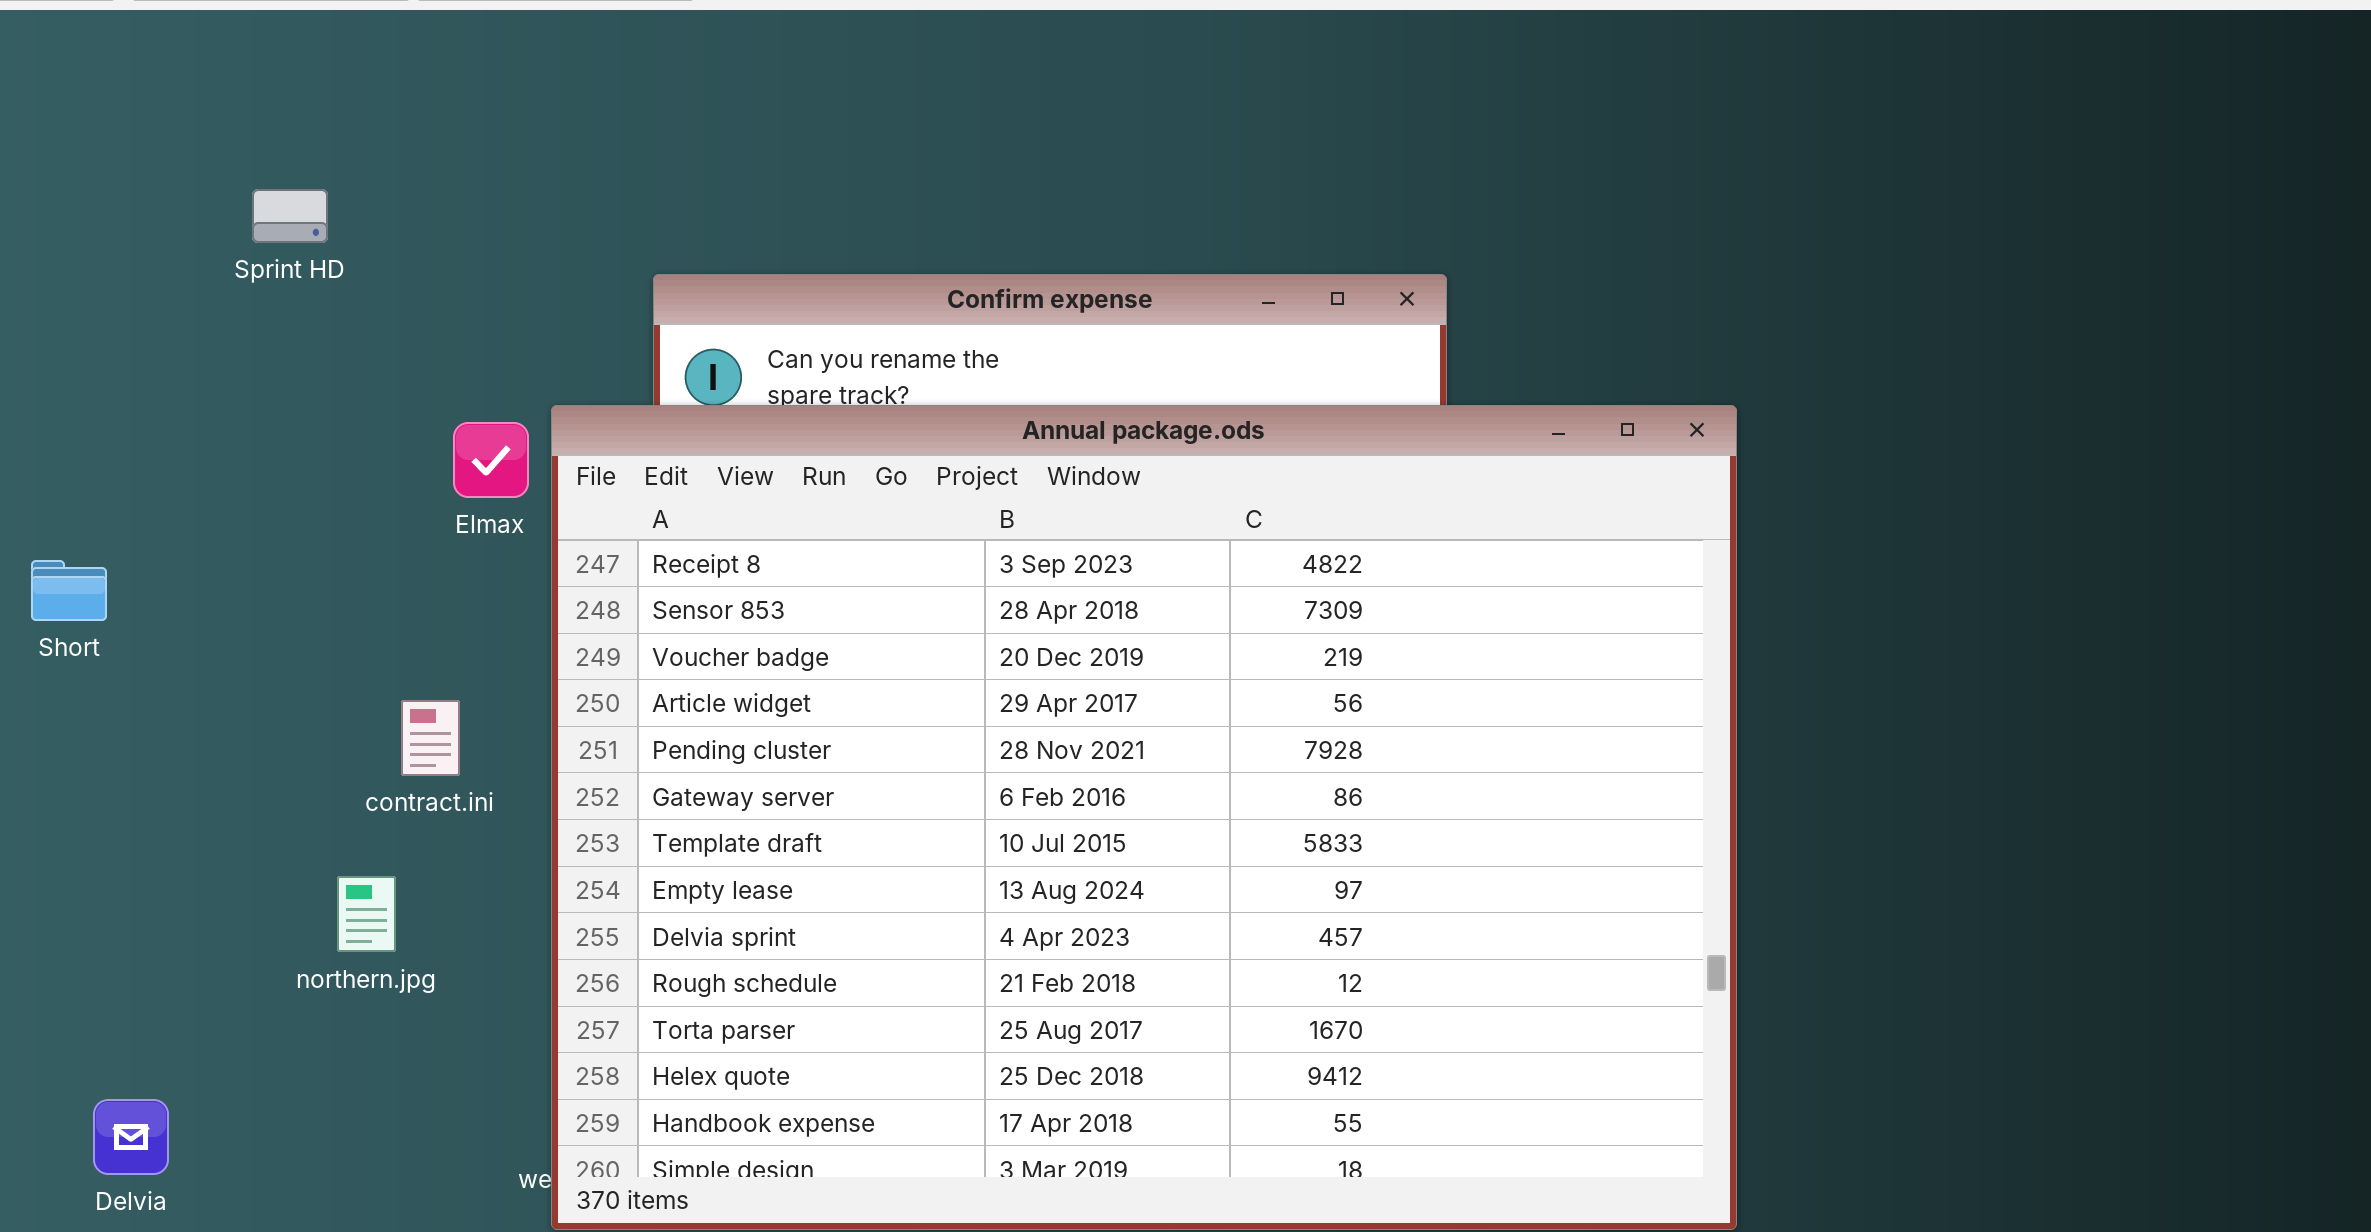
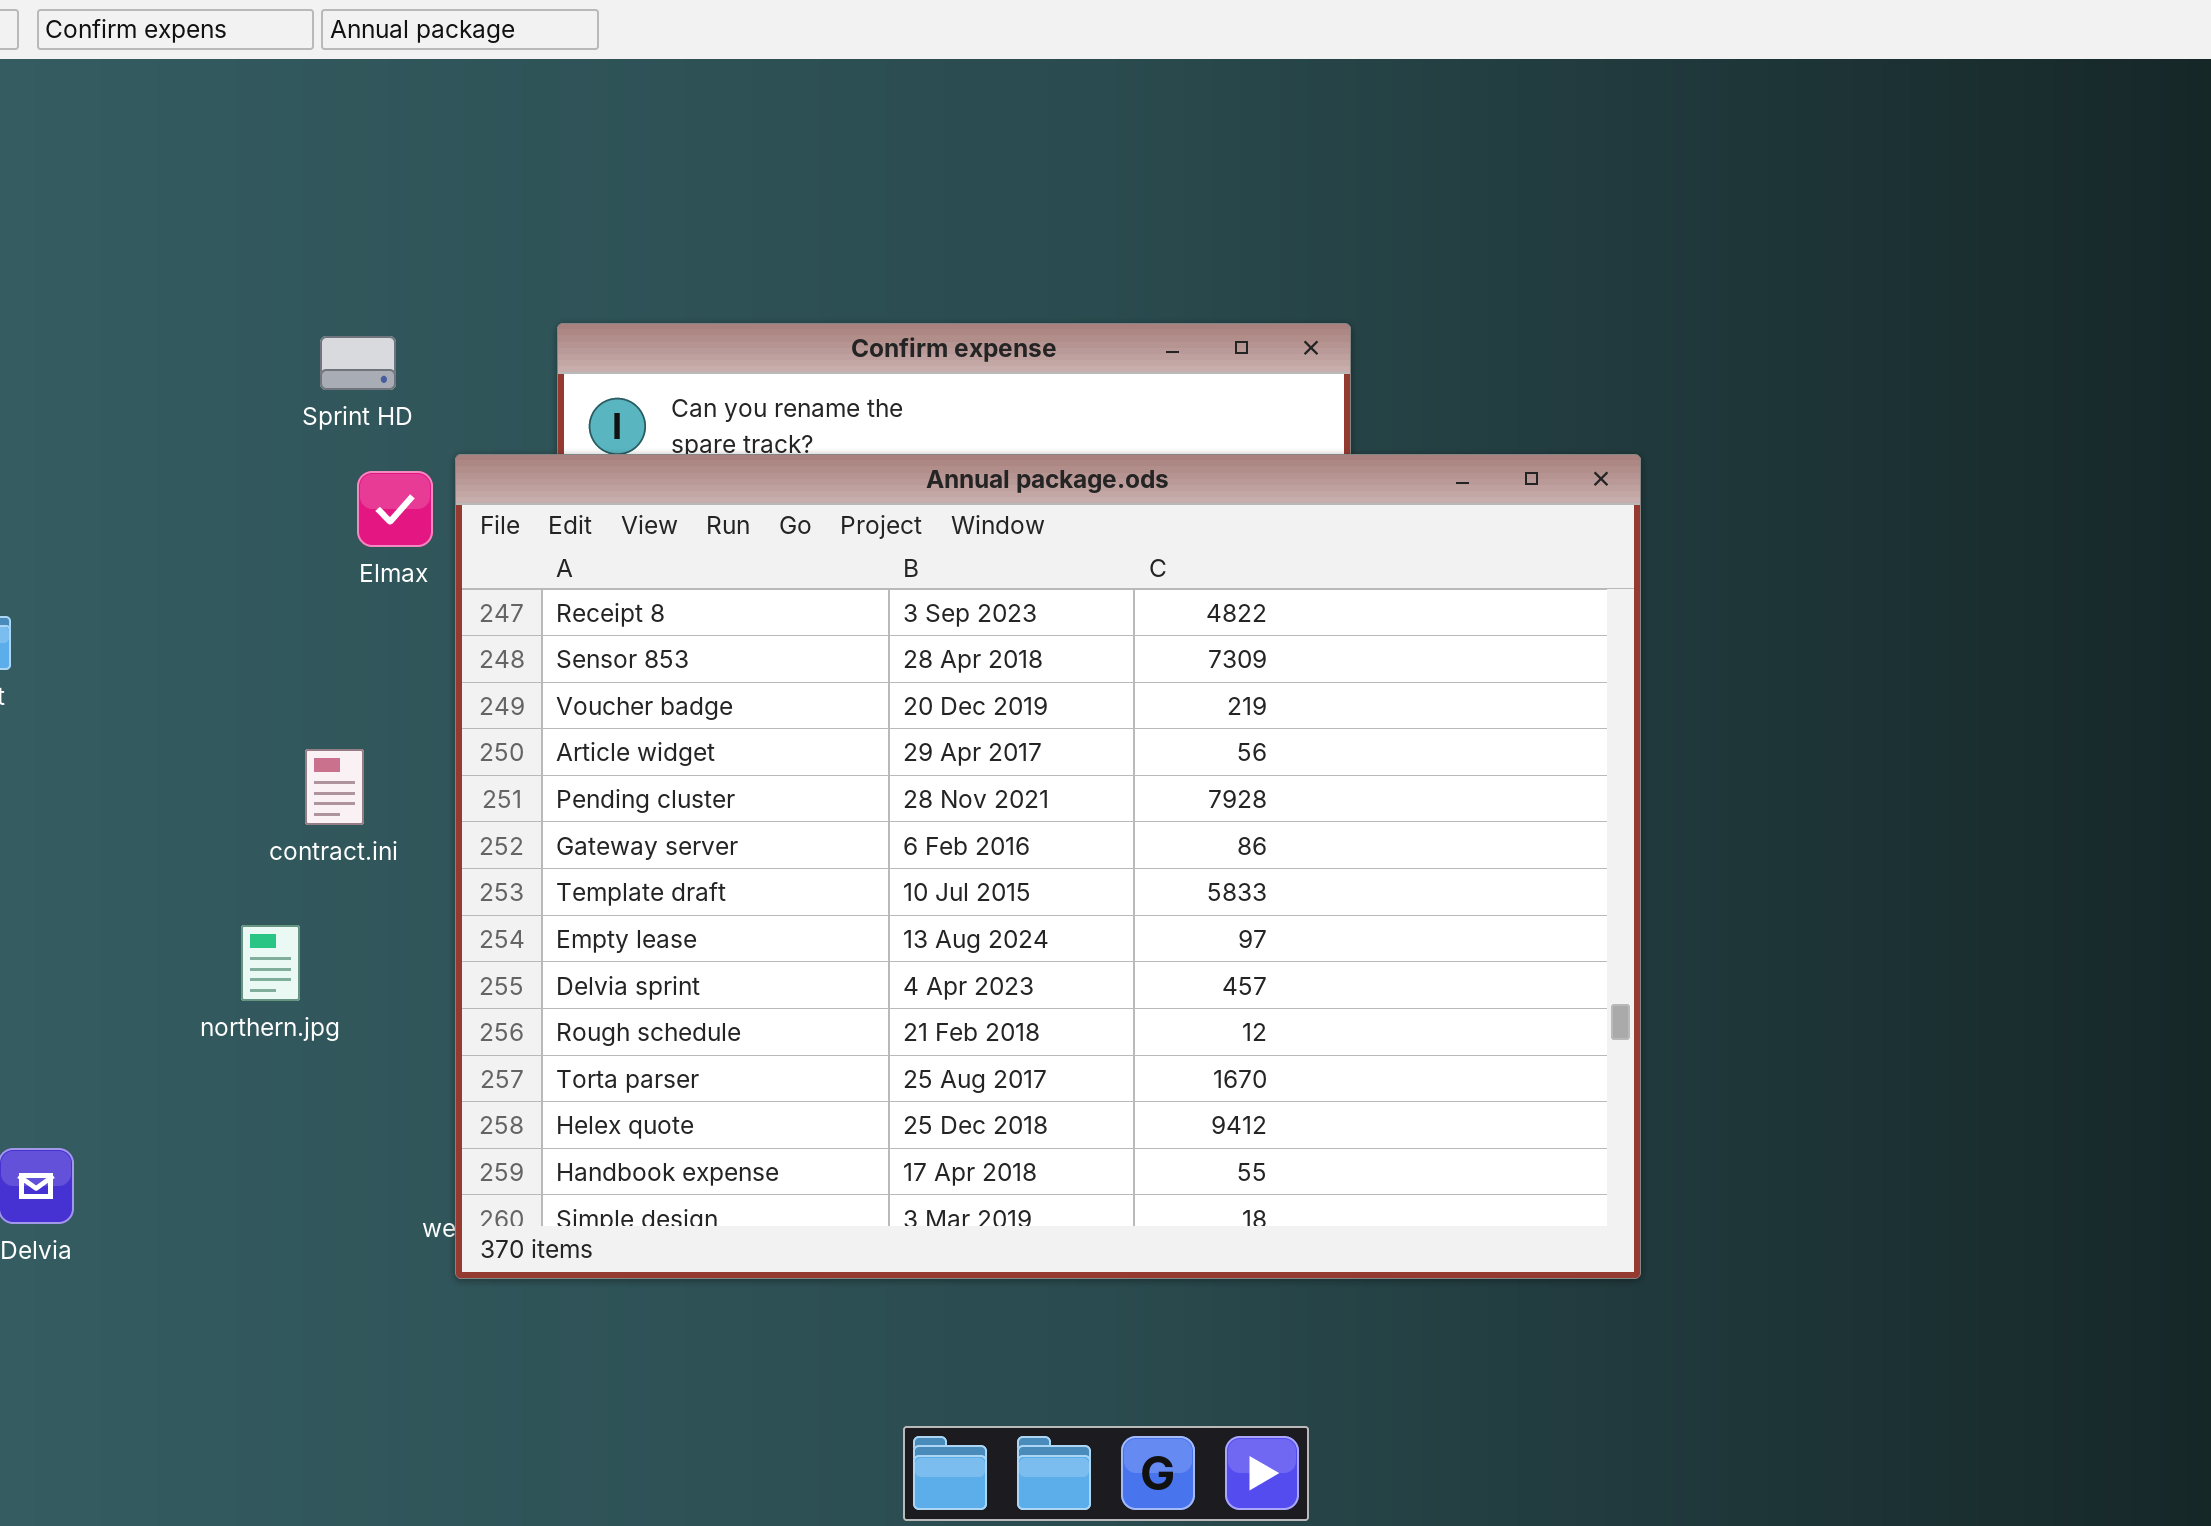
Sprint HD: [252,189,328,243] -> [320,336,396,390], moved

